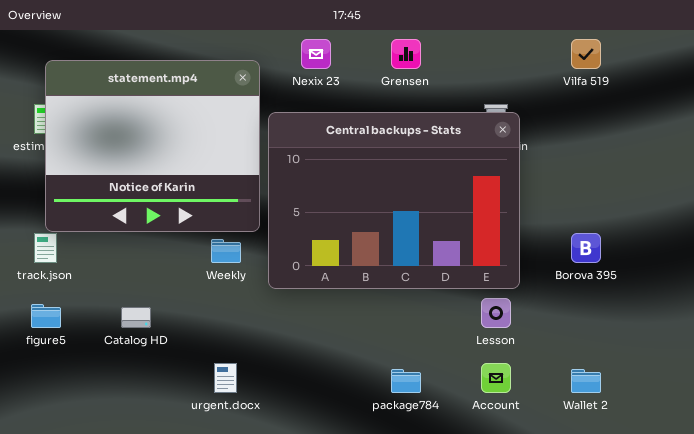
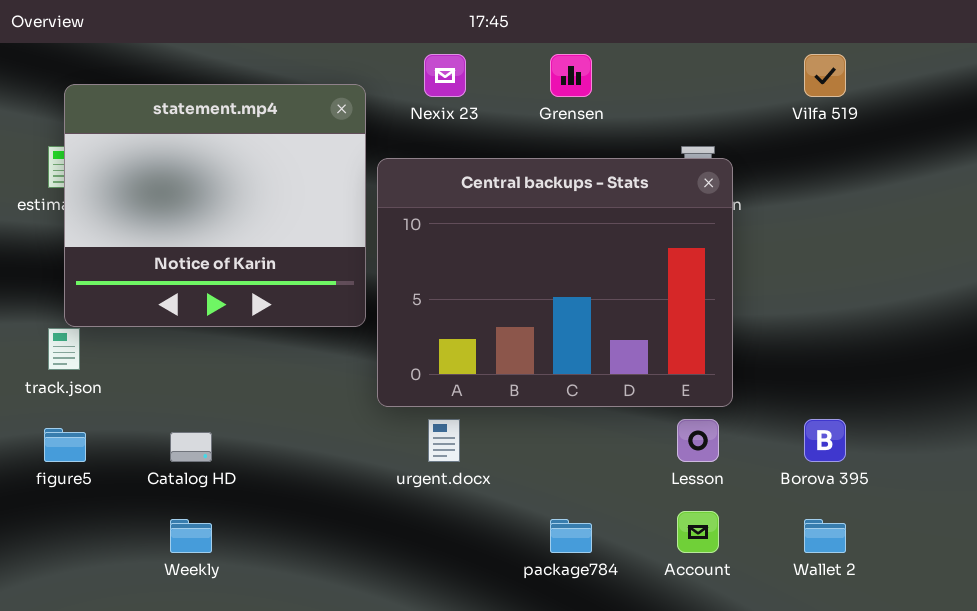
Borova 395: [571,233,601,263] -> [804,419,846,462], moved
Weekly: [211,239,241,263] -> [170,519,212,553], moved
urgent.docx: [214,363,237,393] -> [428,419,460,462], moved

